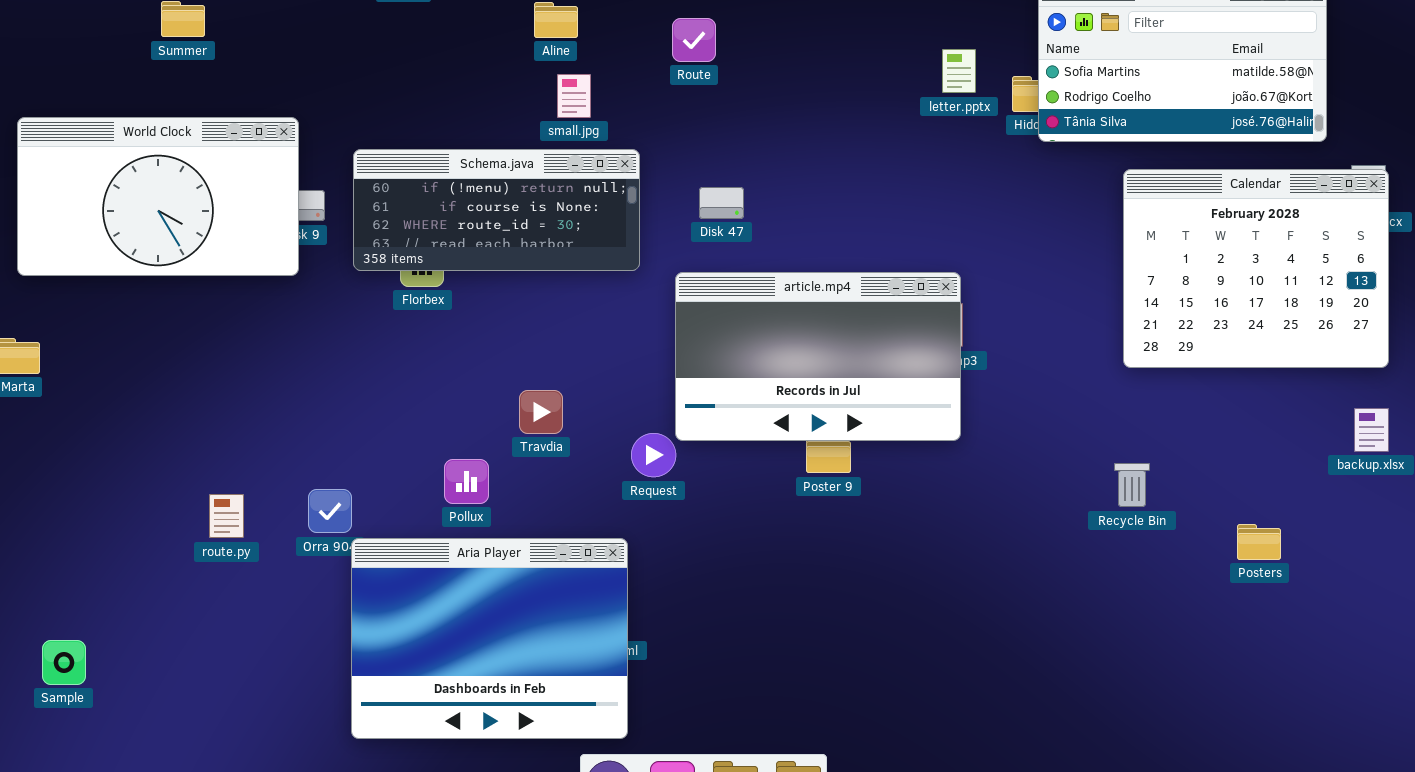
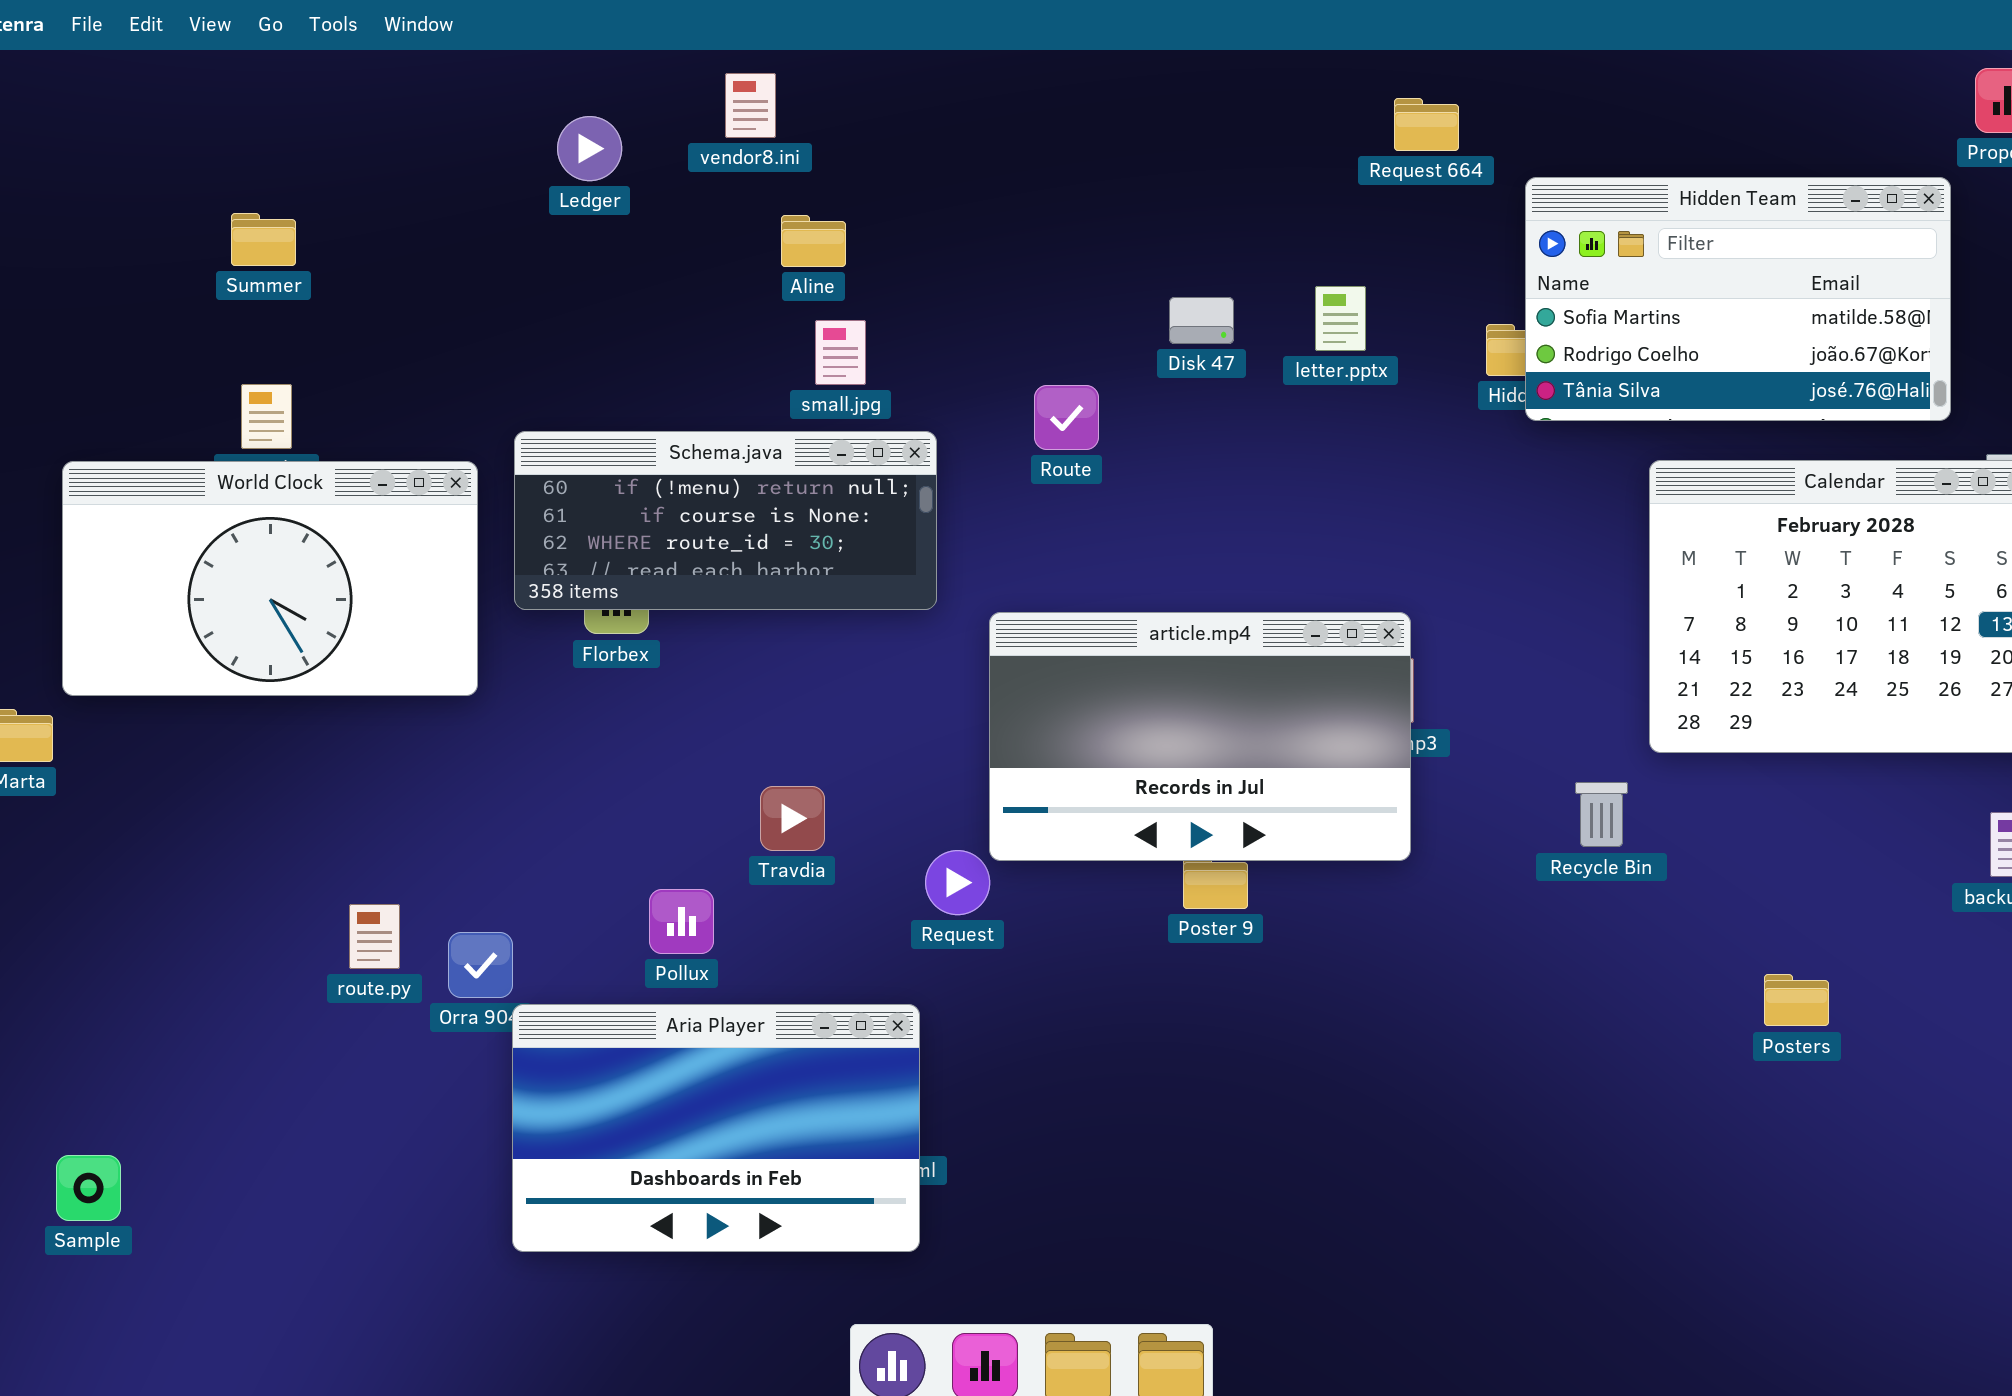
Route: [672,18,716,62] -> [1034,385,1099,450], moved
letter.pptx: [942,49,976,93] -> [1315,286,1366,351], moved
World Clock: [17,117,299,276] -> [62,461,478,696], moved
Disk 47: [699,187,744,219] -> [1169,297,1234,344], moved
Recycle Bin: [1114,463,1150,507] -> [1575,782,1628,847], moved
route.py: [209,494,244,538] -> [349,904,400,969], moved
Posters: [1237,524,1281,560] -> [1764,974,1829,1026], moved
Aria Player: [351,538,628,739] -> [512,1004,920,1252], resized

